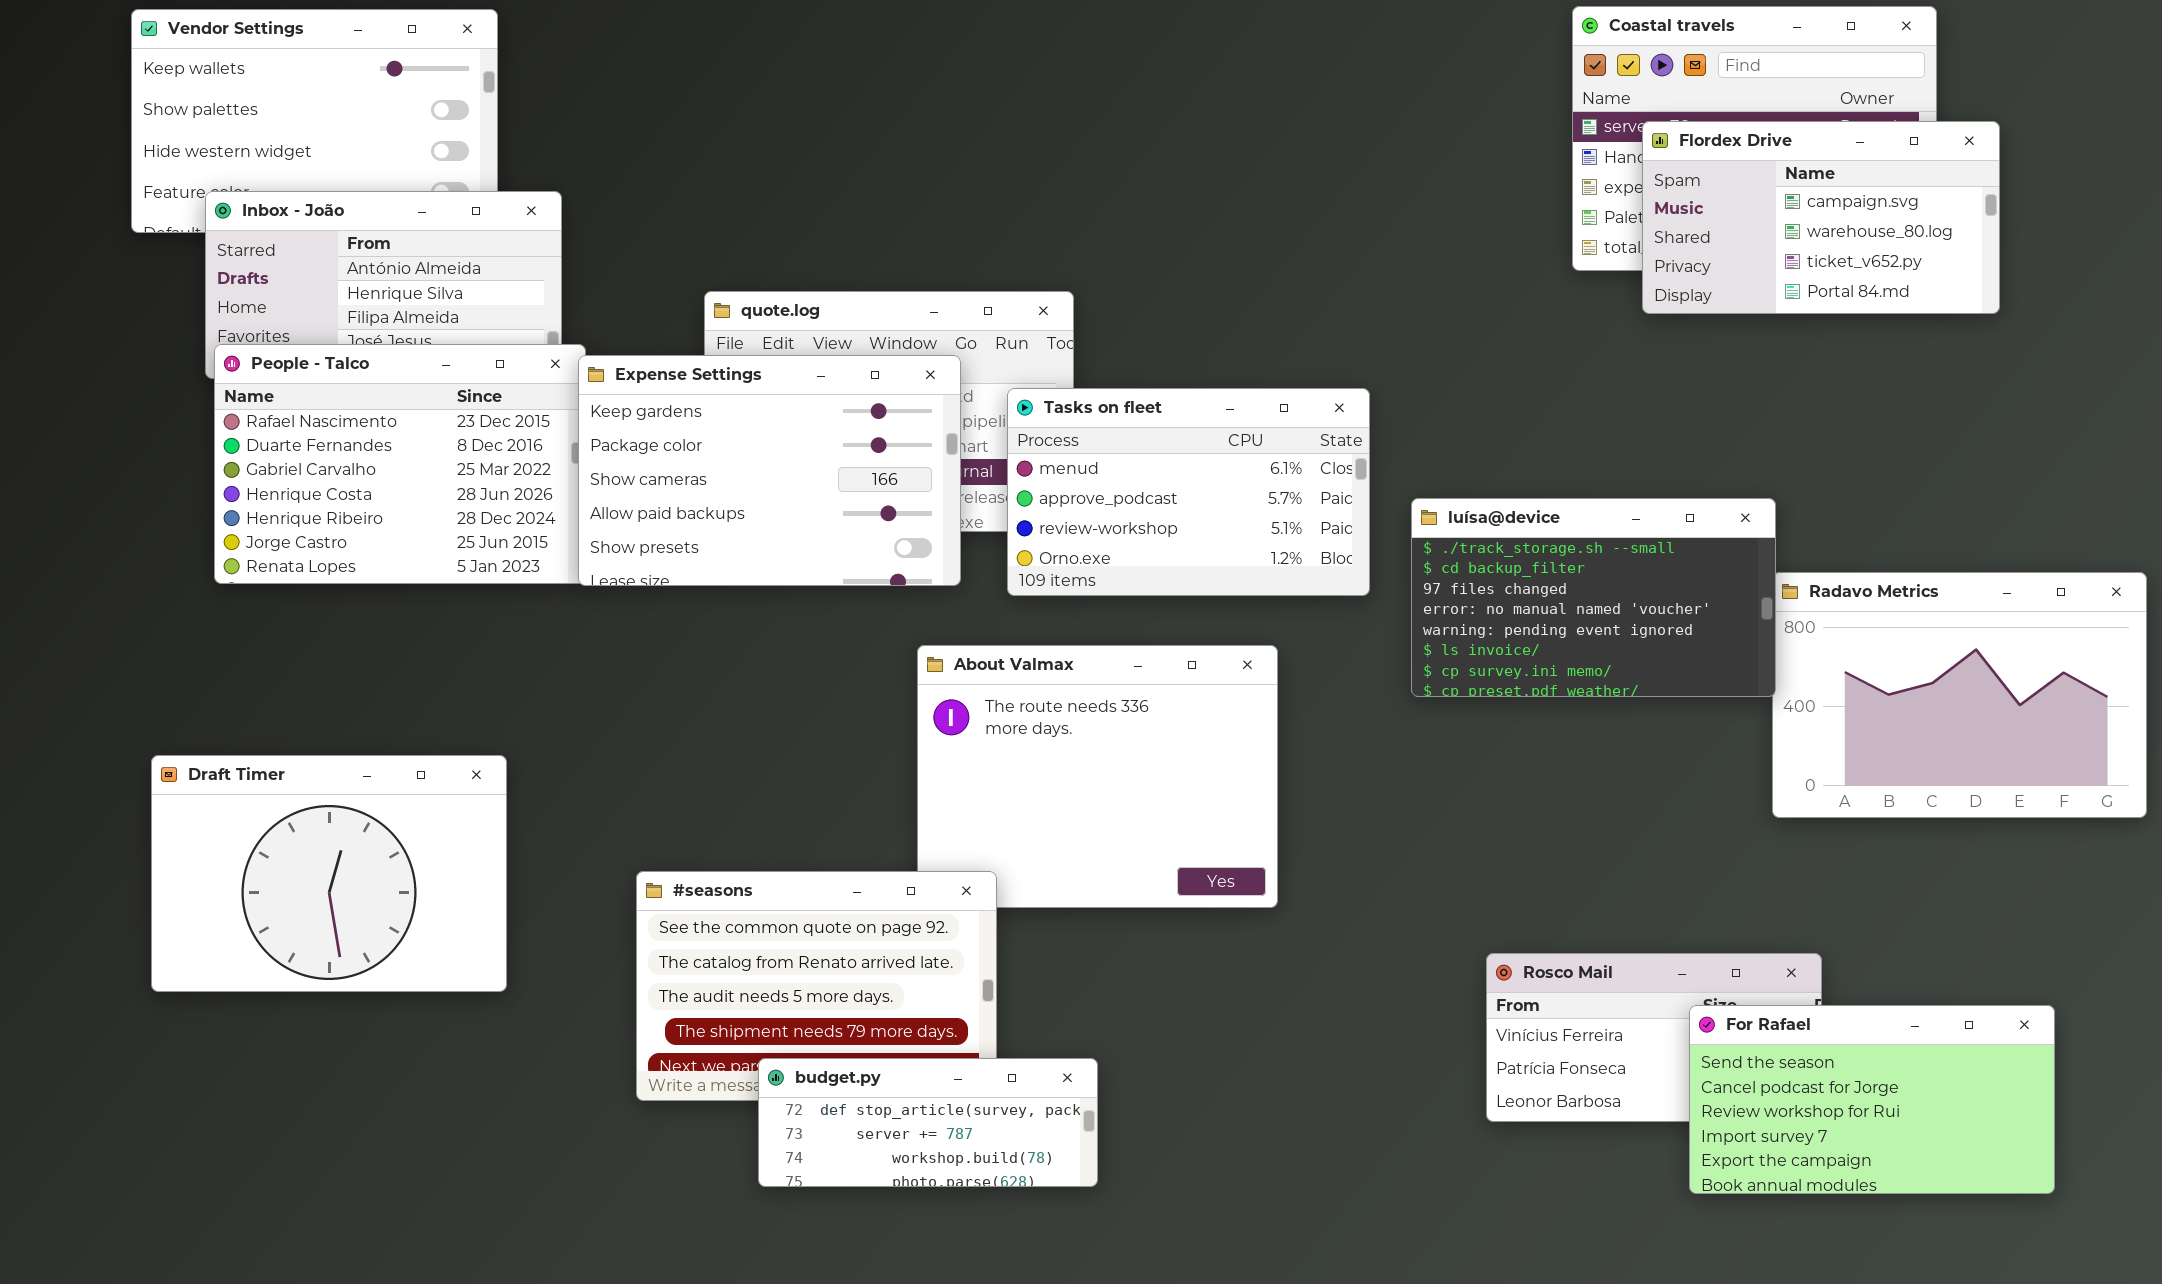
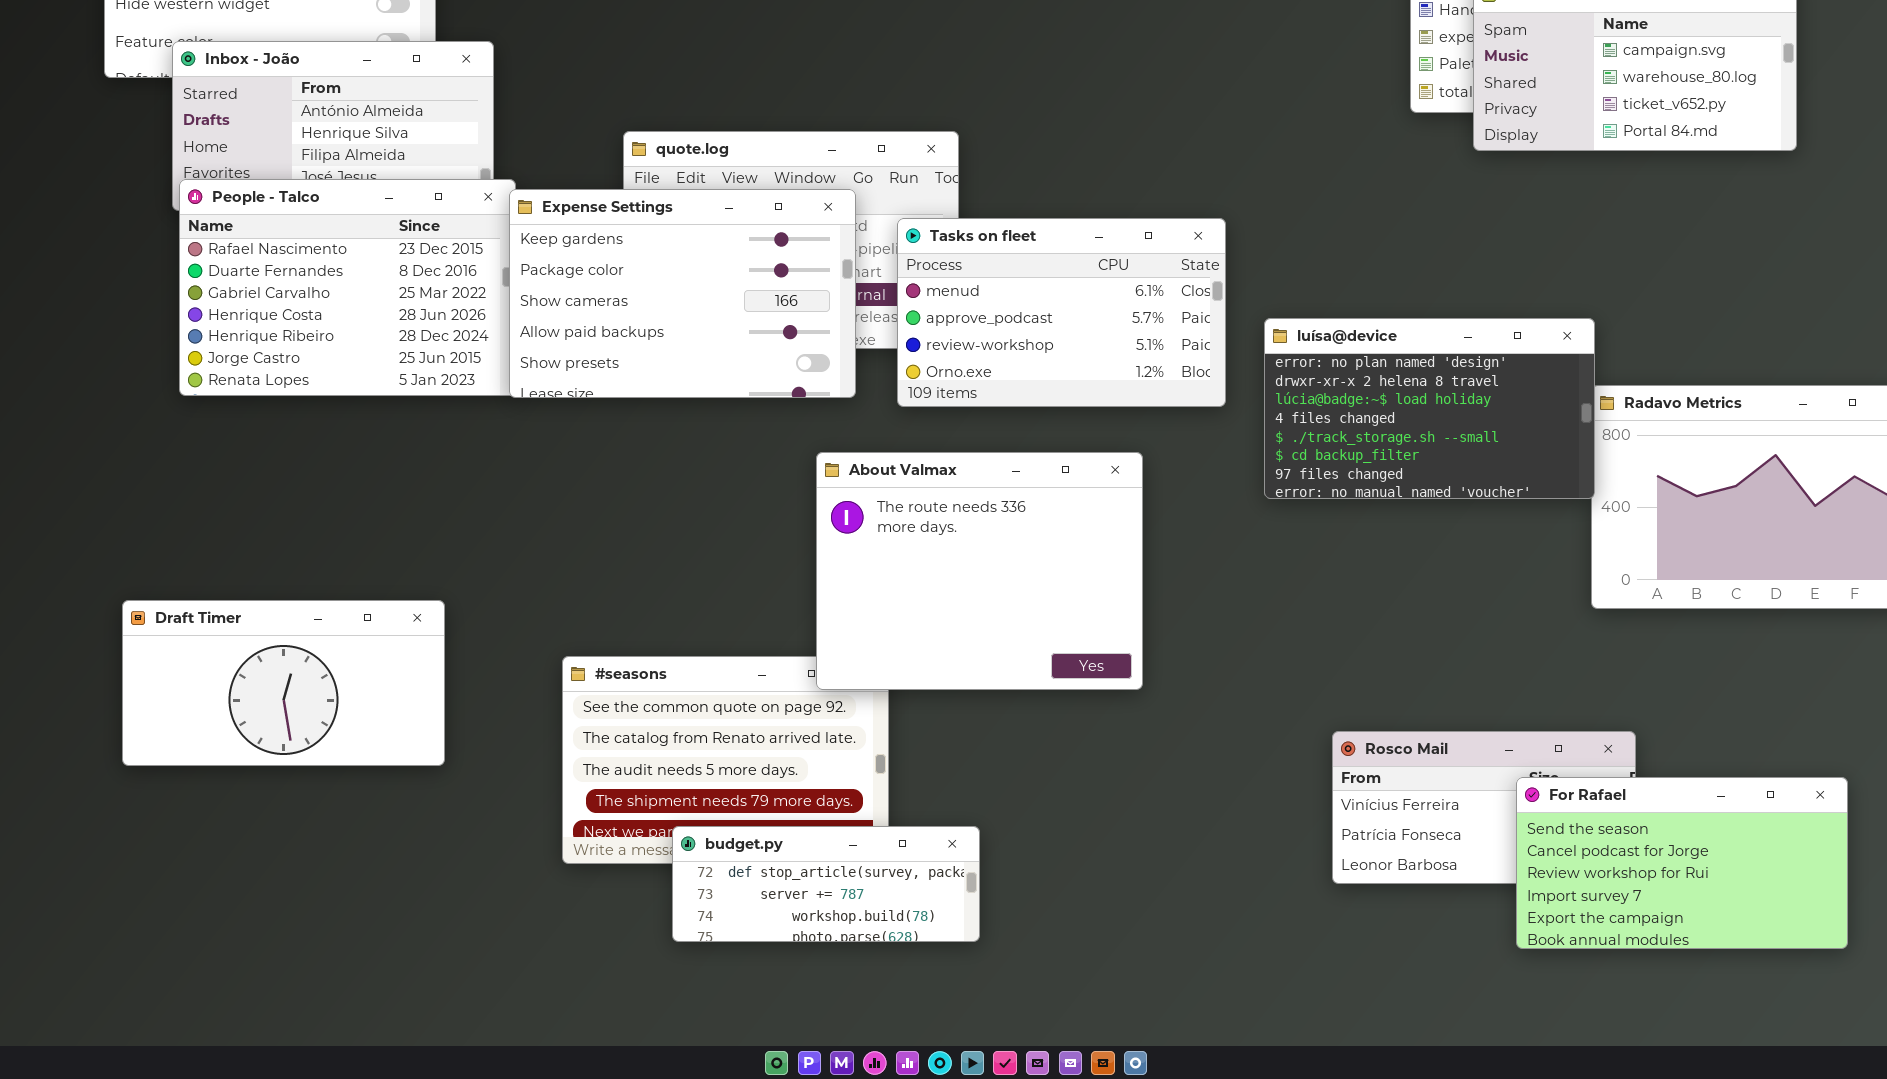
luísa@device: [1411,498,1776,697] -> [1264,318,1595,499], scrolled up 4 rows
About Valmax: [917,645,1278,908] -> [816,452,1143,690], raised
Draft Timer: [151,755,507,992] -> [122,600,445,766], resized

